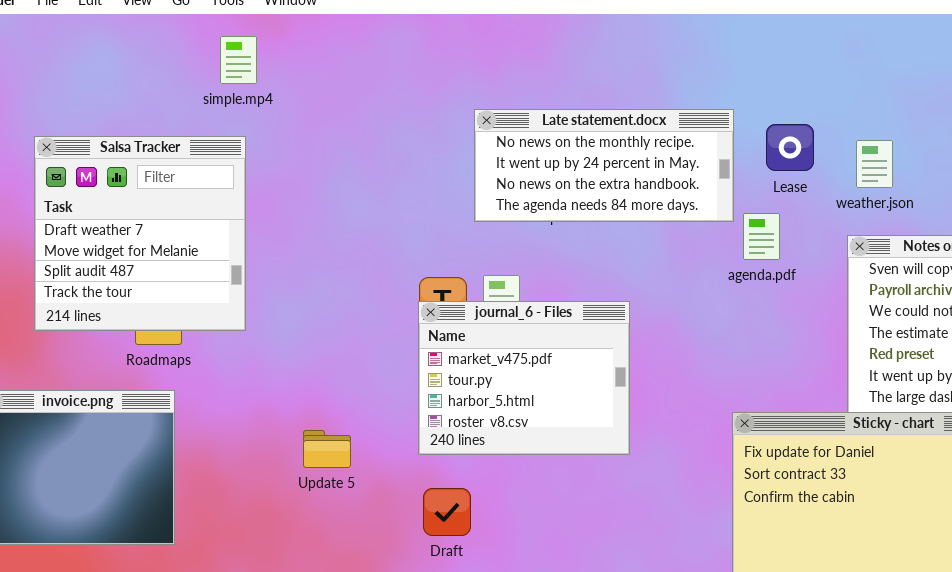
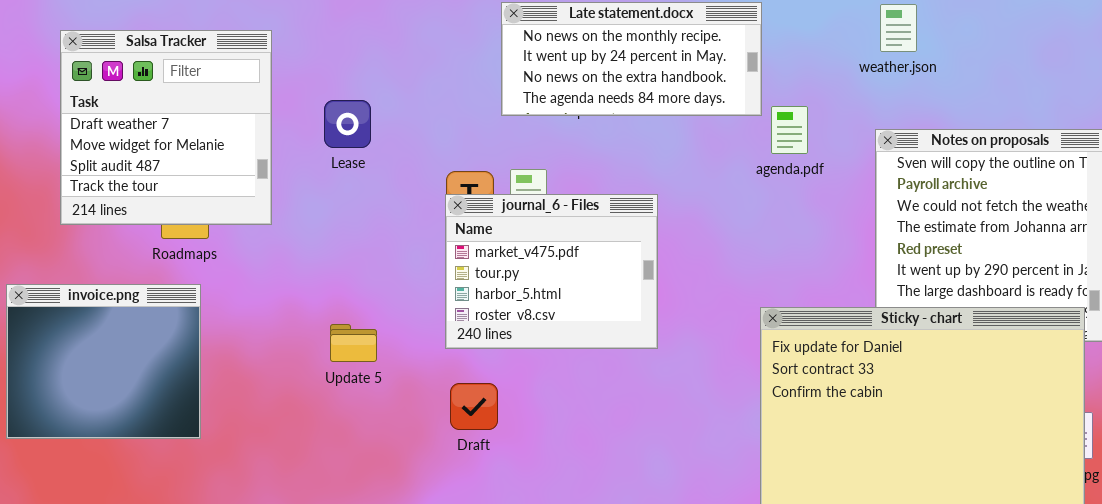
Lease: [766,124,814,171] -> [324,100,371,148], moved
weather.json: [856,140,893,188] -> [880,4,917,52], moved

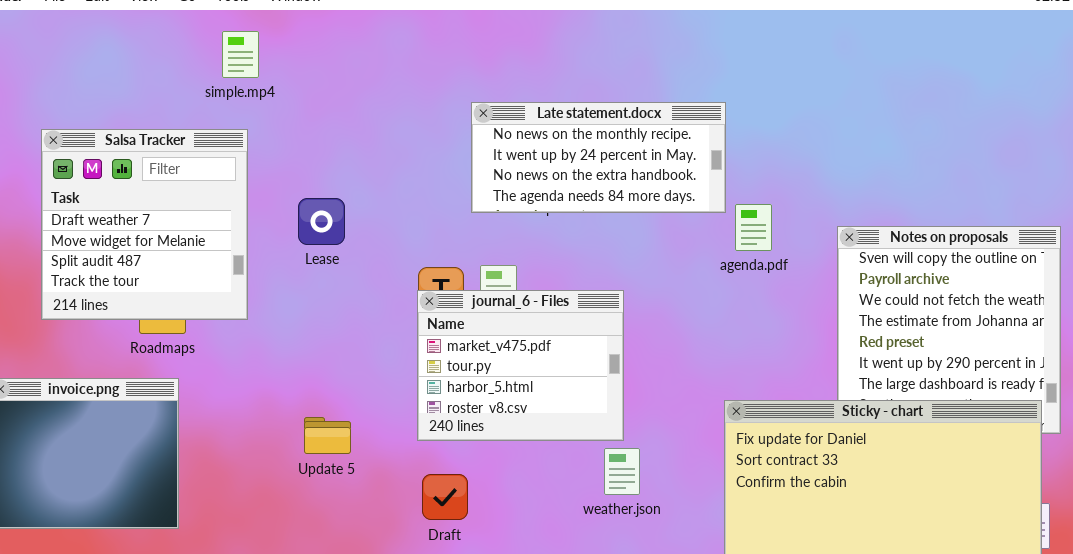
weather.json: [880,4,917,52] -> [604,448,640,495], moved

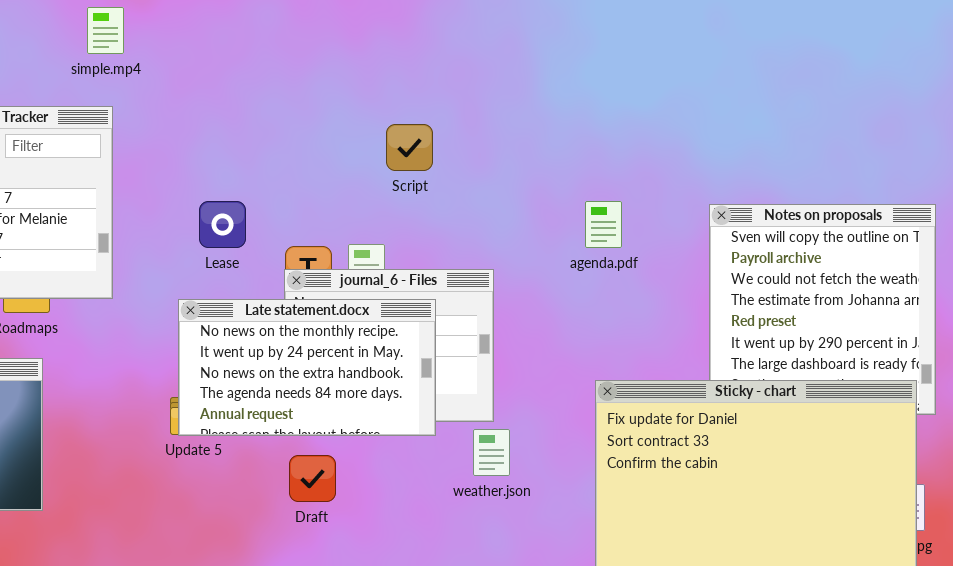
Late statement.docx: [471,102,726,213] -> [178,299,436,436], moved, resized
Lease: [298,198,345,245] -> [199,201,246,248], moved
agenda.pdf: [735,204,772,251] -> [585,201,622,248], moved

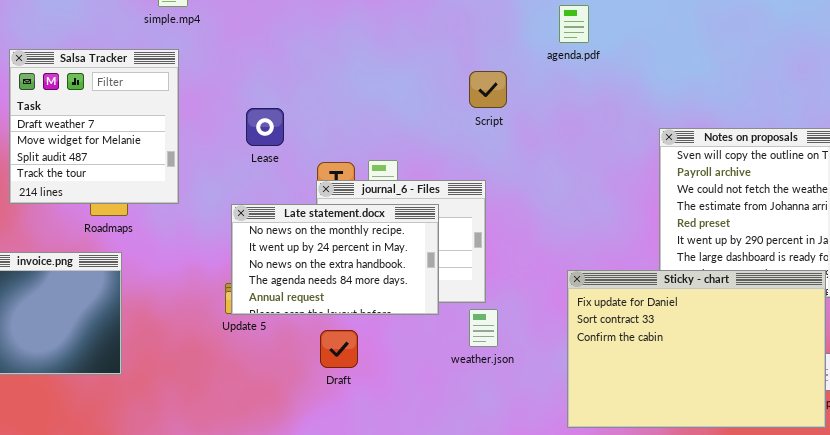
Script: [386,124,433,171] -> [469,71,507,108], moved
Lease: [199,201,246,248] -> [246,108,284,146], moved
agenda.pdf: [585,201,622,248] -> [559,5,589,43], moved

